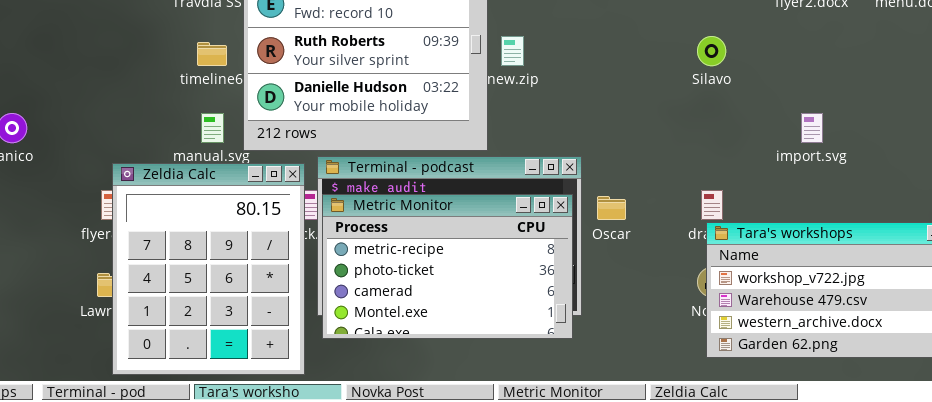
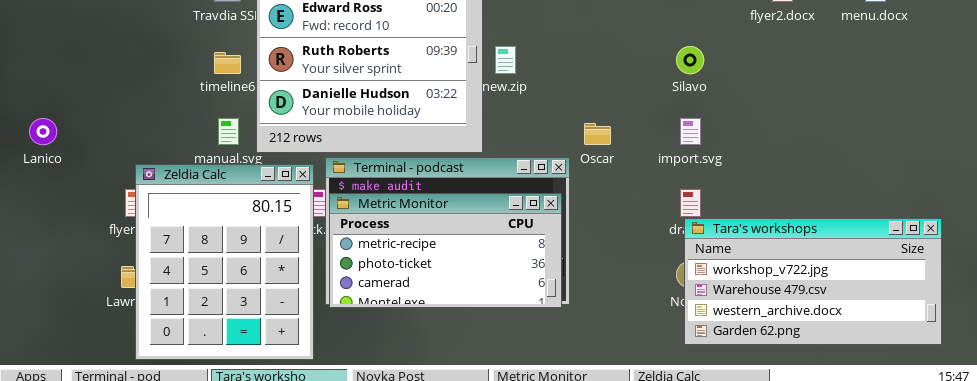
import.svg: [801,113,823,143] -> [680,118,701,145], moved
Metric Monitor: [322,194,573,339] -> [329,193,562,308], resized
Oscar: [597,196,626,220] -> [584,123,611,145], moved

